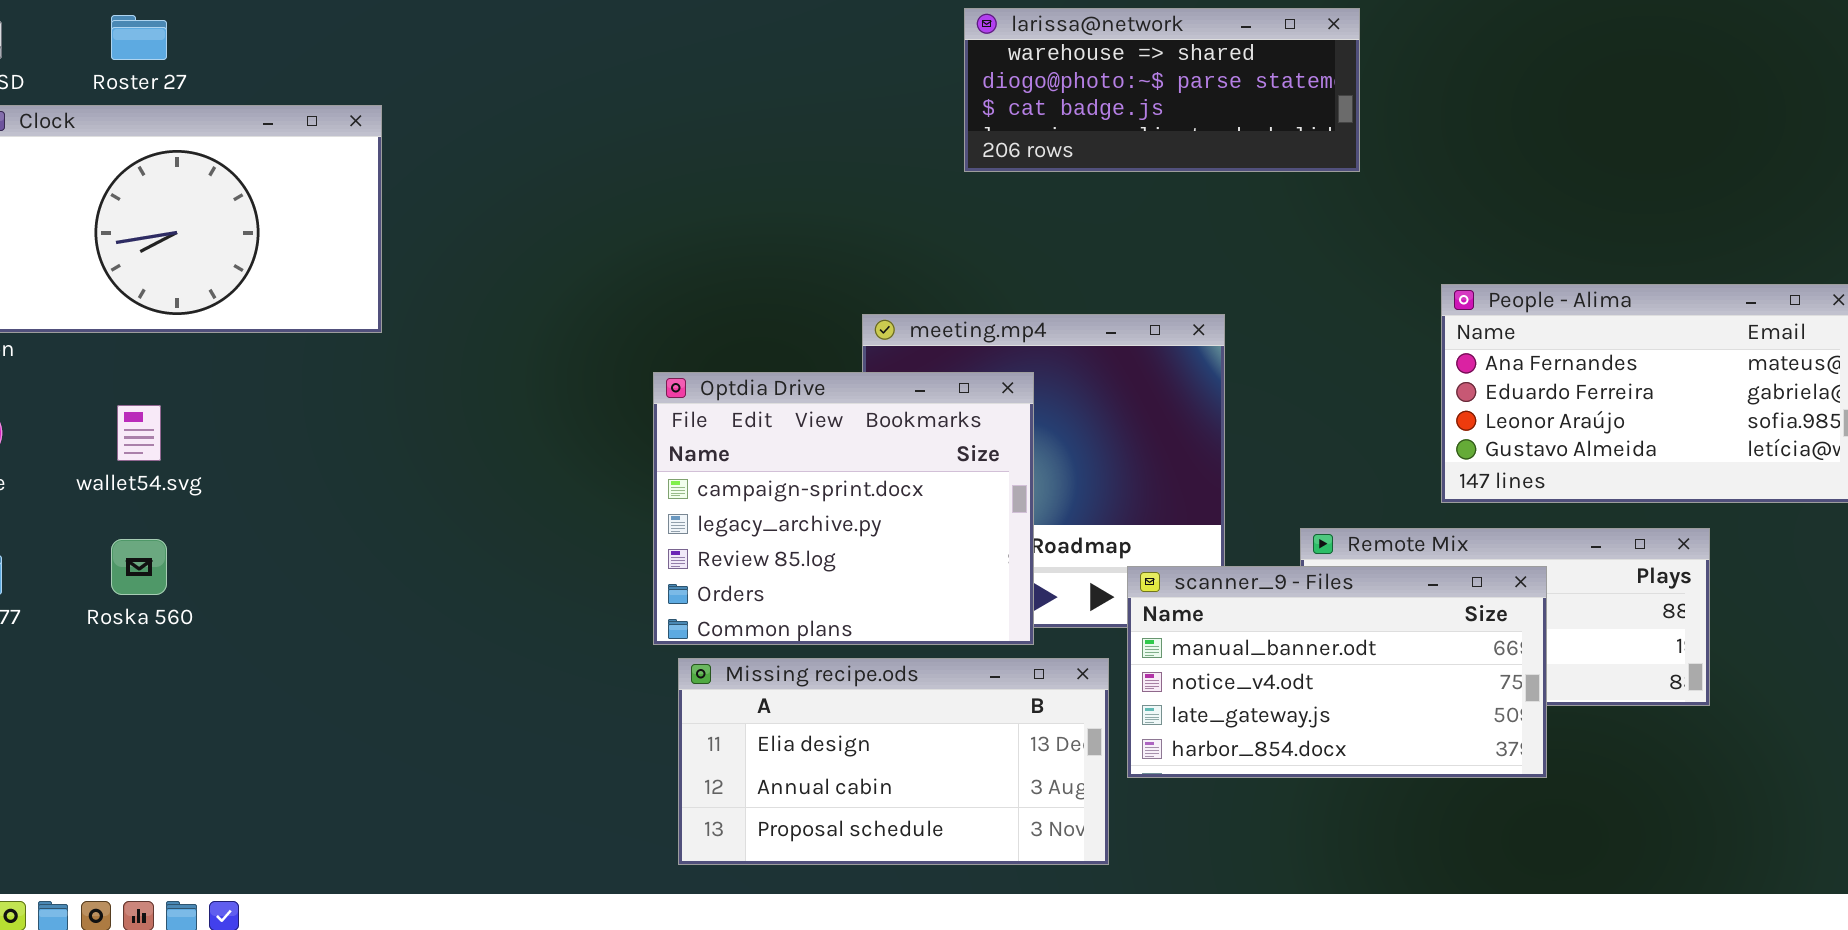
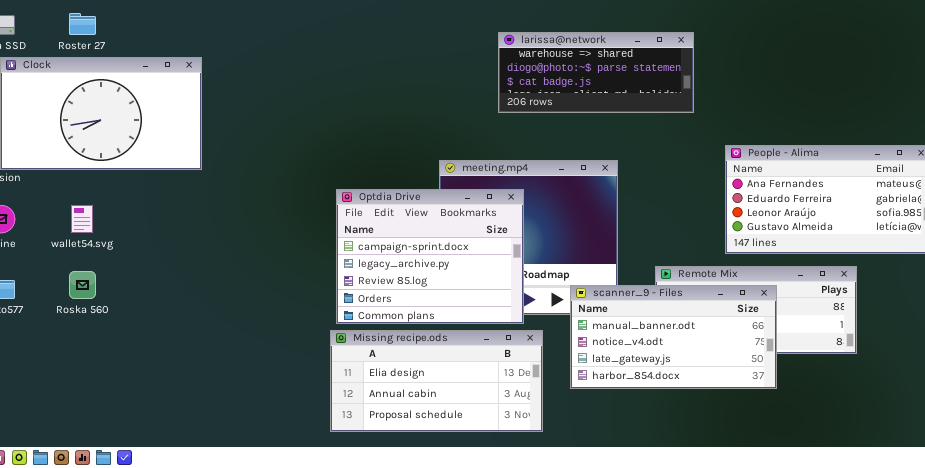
larissa@network: [964,8,1360,172] -> [498,32,694,113], moved
Missing recipe.ods: [678,658,1109,865] -> [330,330,543,432], moved

